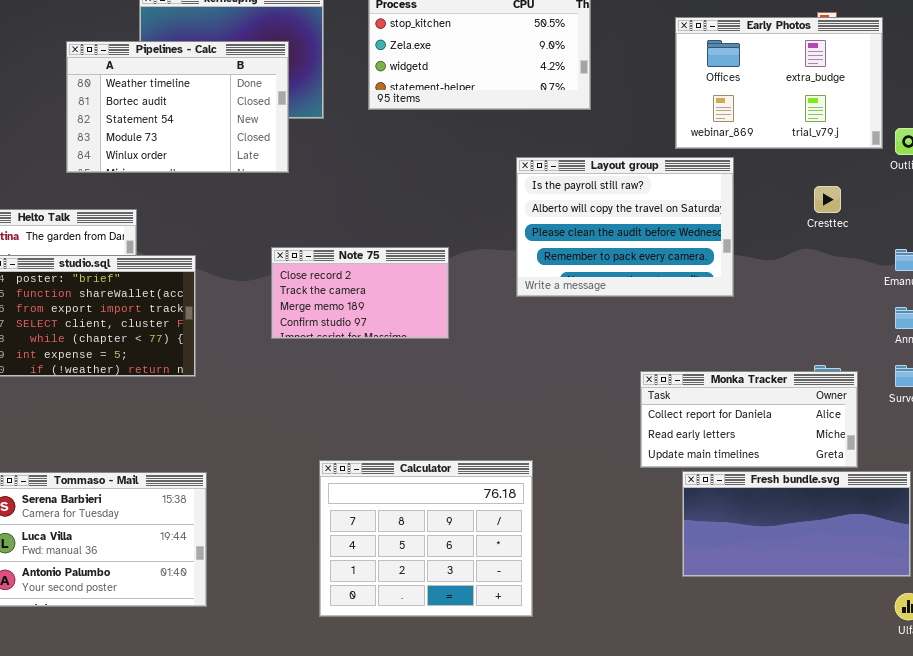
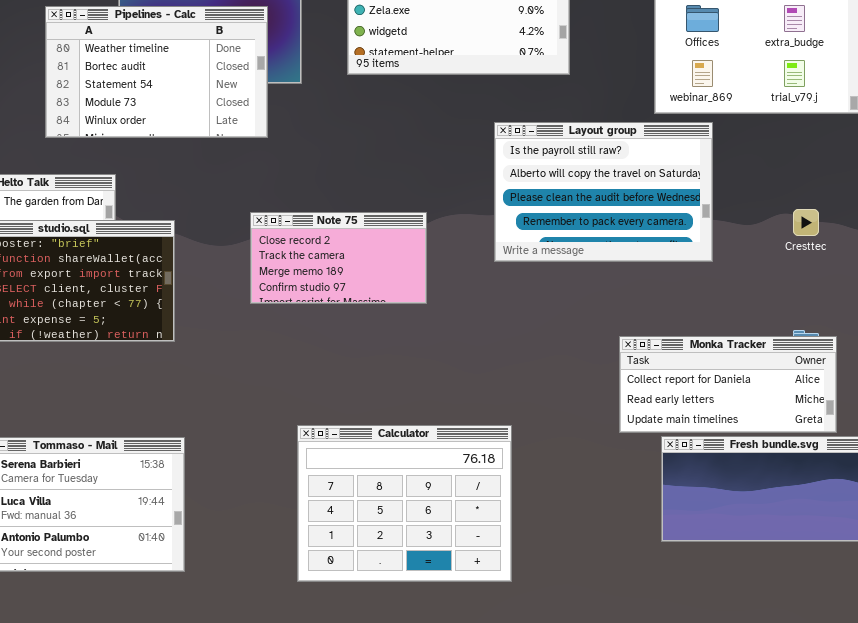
Cresttec: [814,186,841,213] -> [793,209,819,236], moved

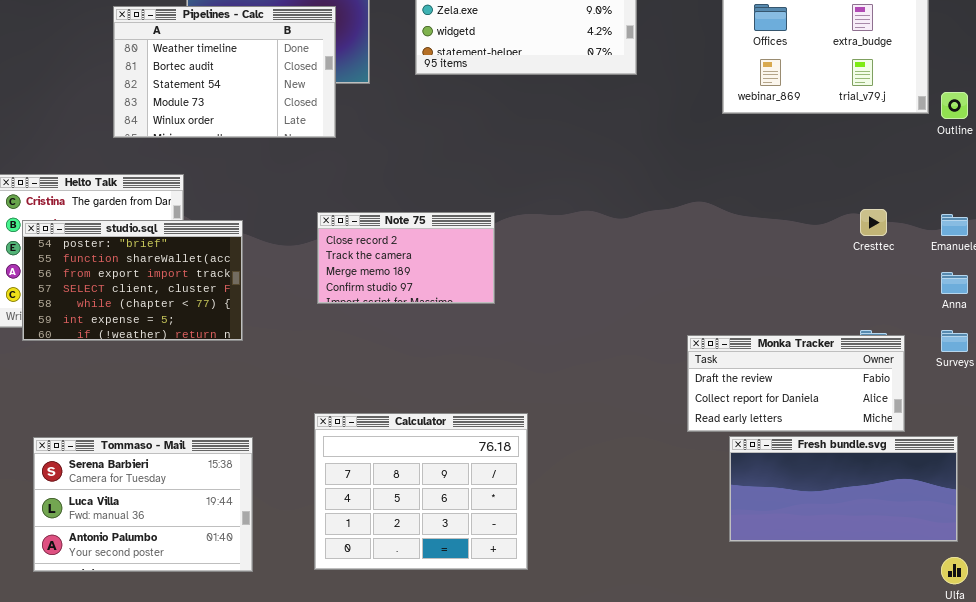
Layout group: [494,122,713,262] -> none, closed
Monka Tracker: [619,336,837,433] -> [687,335,905,432], scrolled up 1 row
Calculator: [297,425,512,582] -> [314,413,528,570], moved

